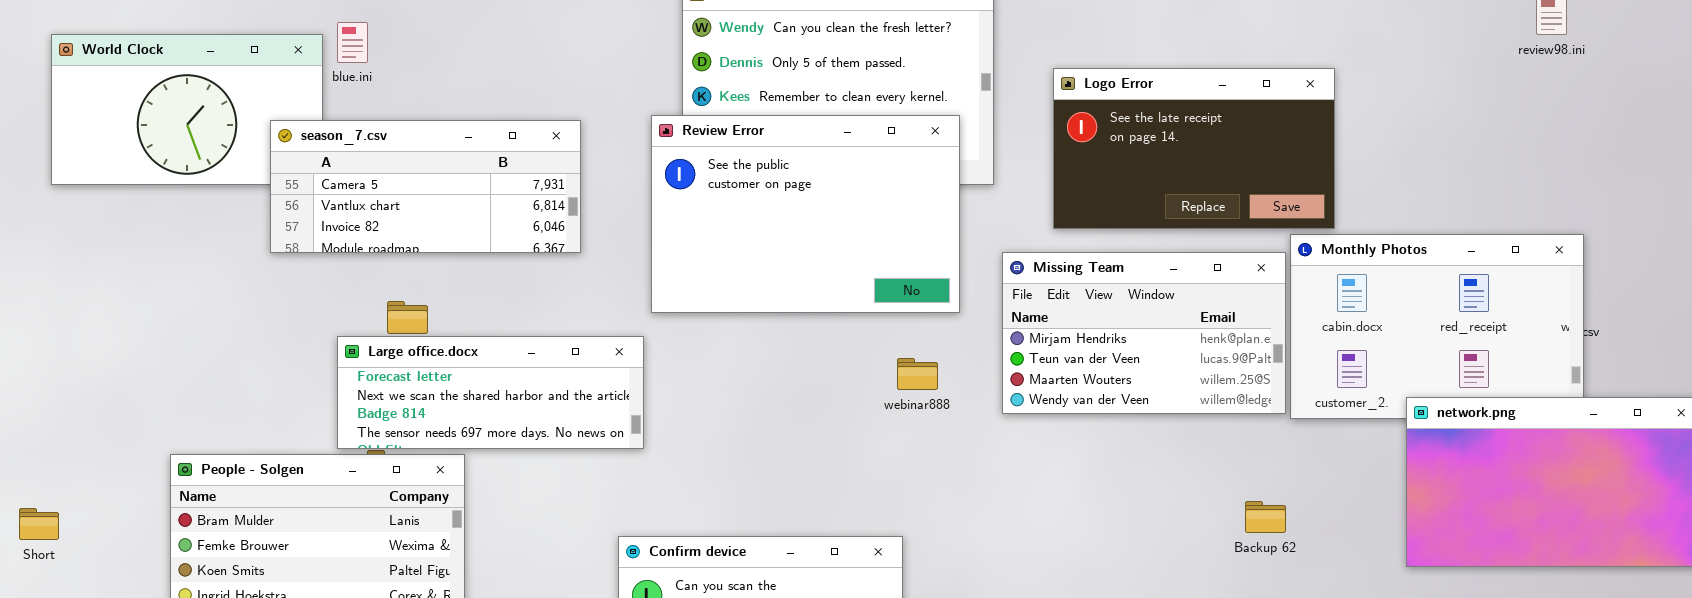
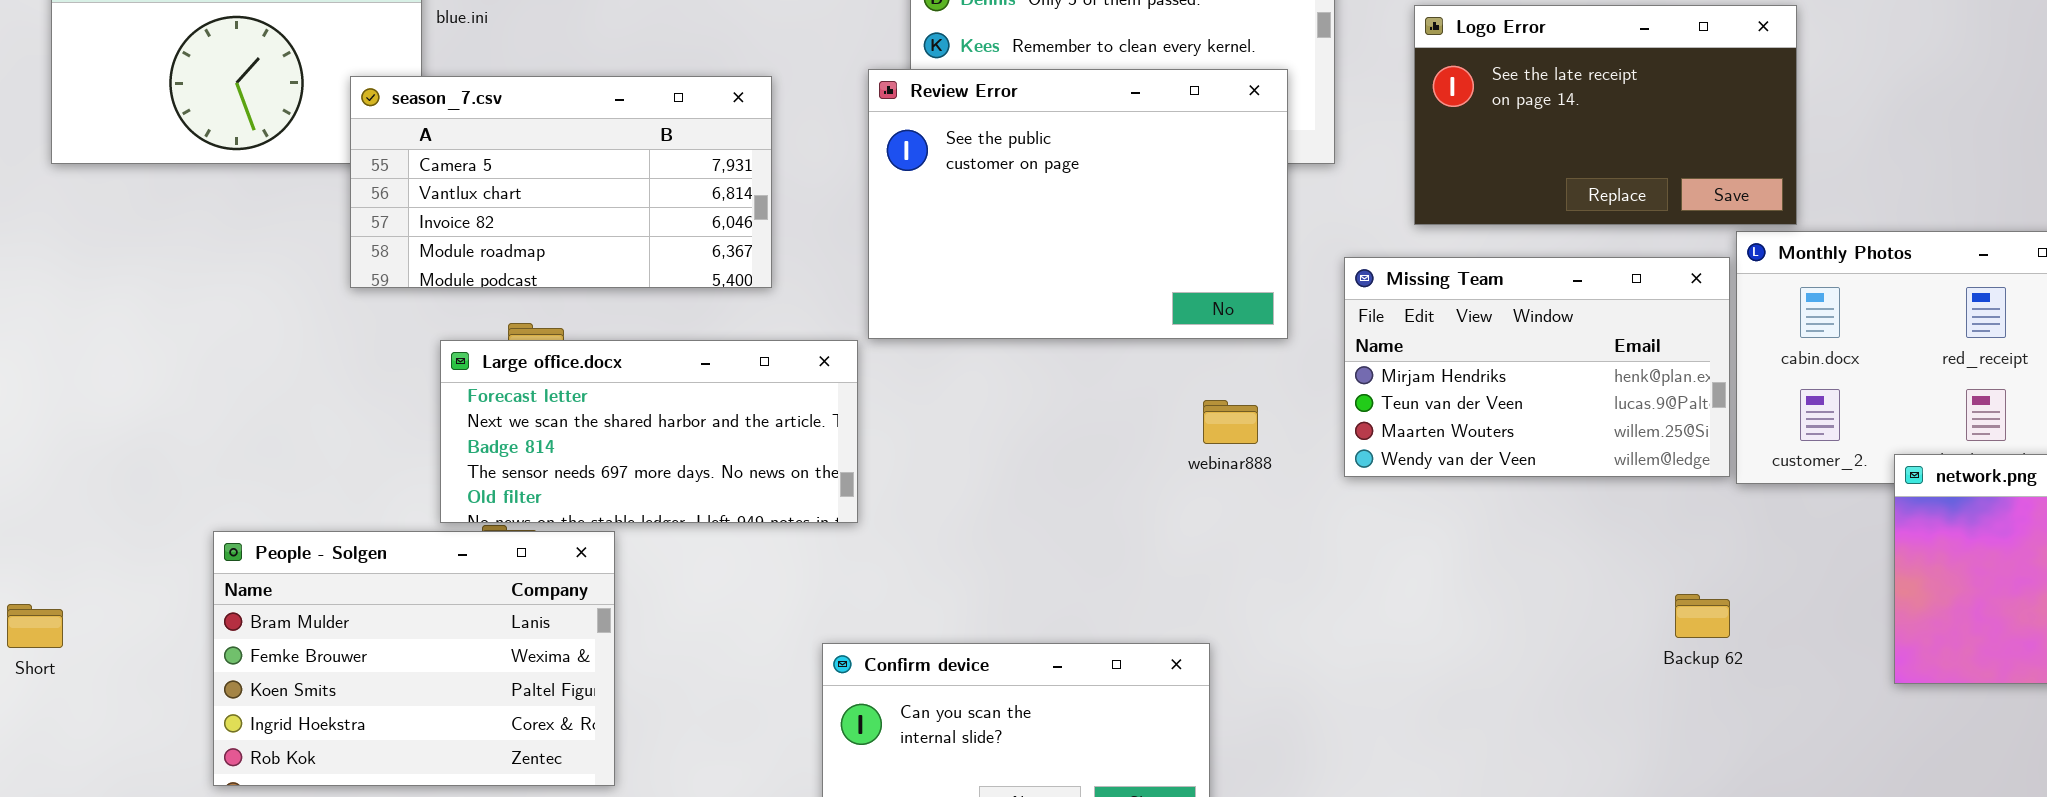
season_7.csv: [270,120,581,253] -> [350,76,772,288], resized
Large office.docx: [337,336,644,449] -> [440,340,858,523], resized

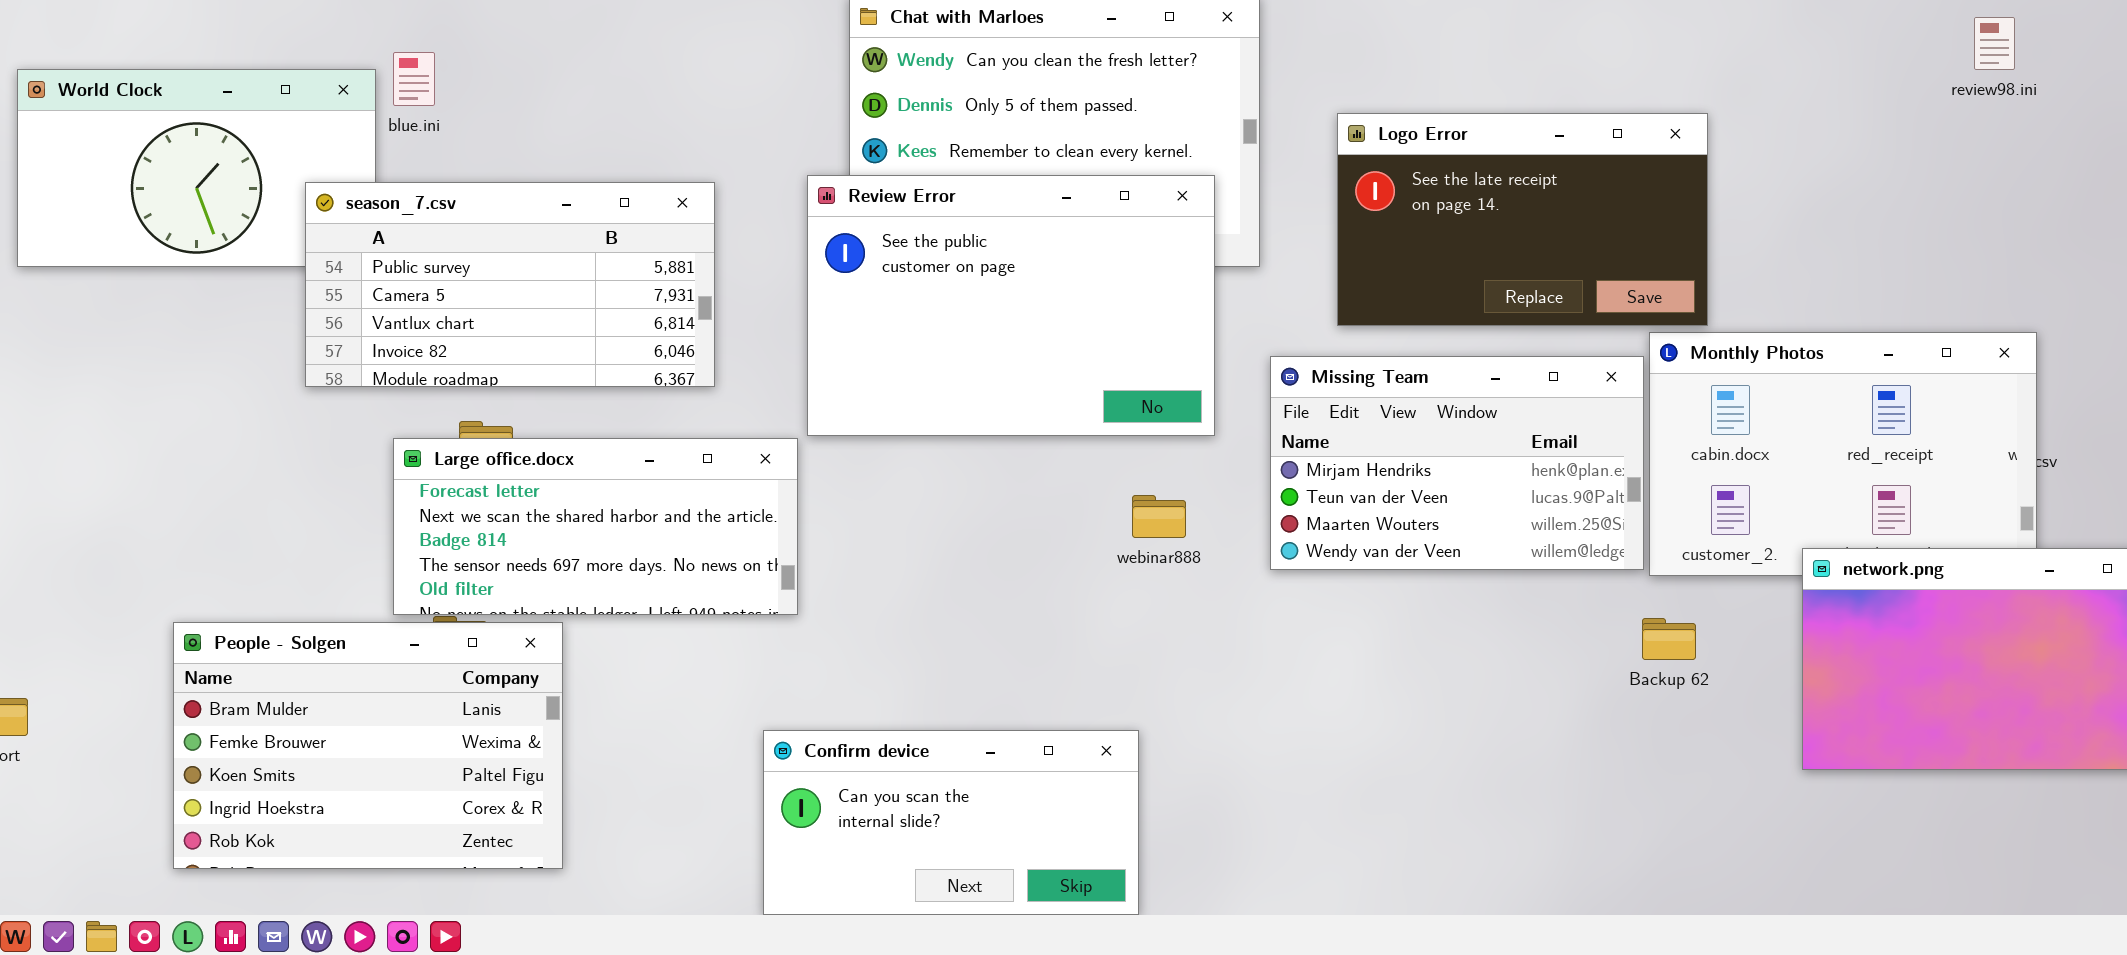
season_7.csv: [350,76,772,288] -> [305,182,715,387], scrolled up 1 row
Backup 62: [1675,594,1730,638] -> [1642,618,1696,660], moved

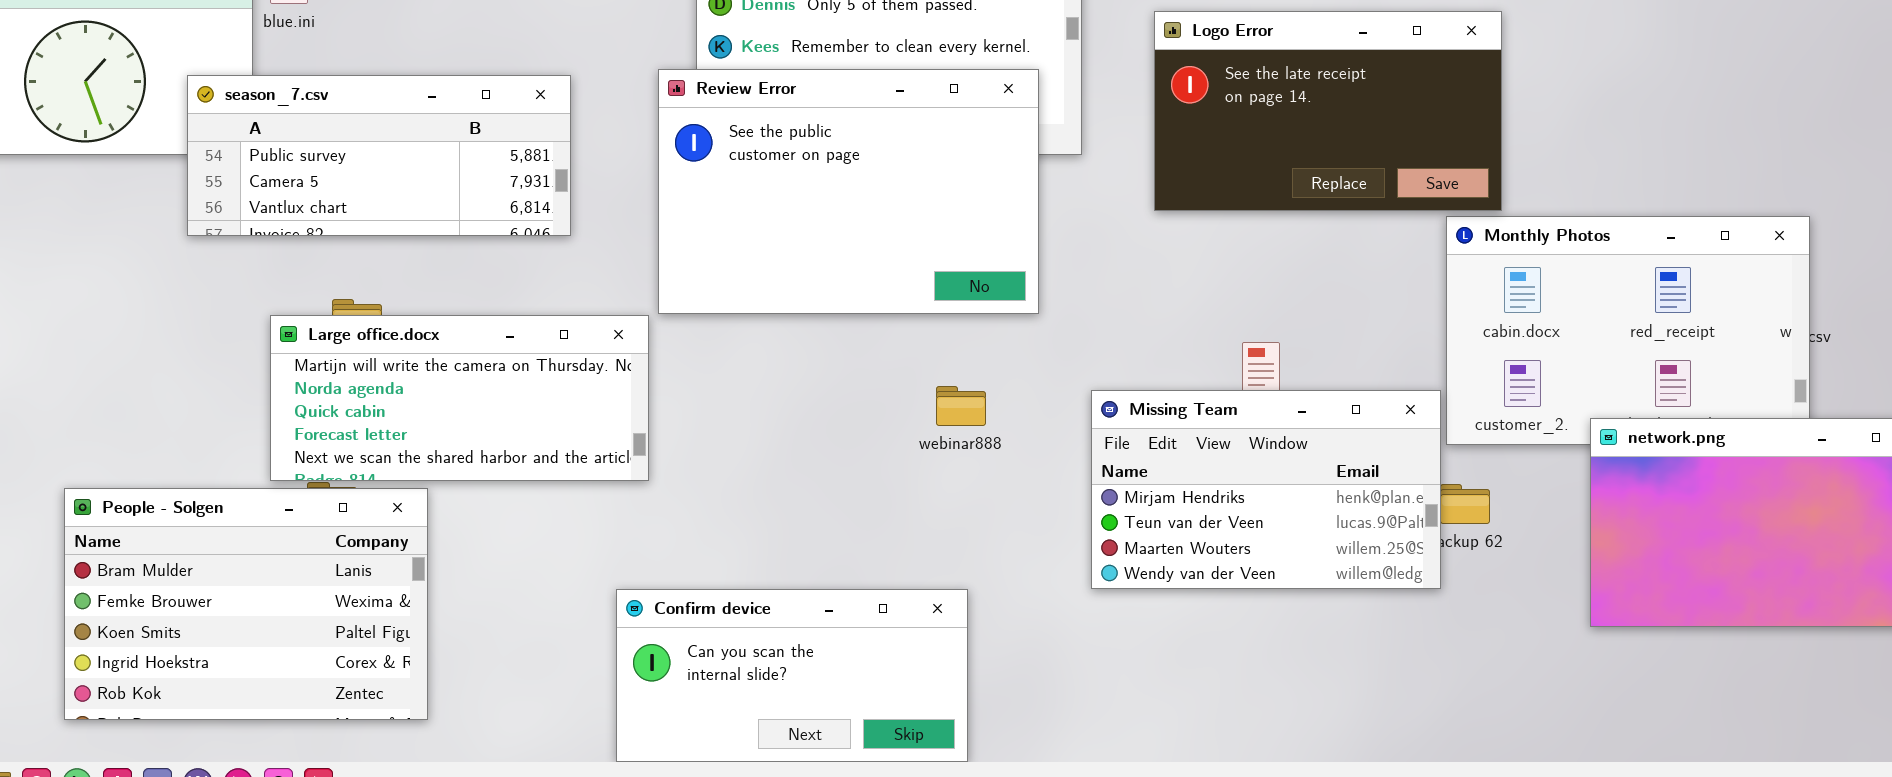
season_7.csv: [305,182,715,387] -> [187,75,571,236], resized
Missing Team: [1270,356,1644,570] -> [1091,390,1441,589], moved
Large office.docx: [393,438,798,615] -> [270,315,649,481], scrolled up 3 rows
webinar888: [1132,495,1186,538] -> [936,386,986,426], moved

